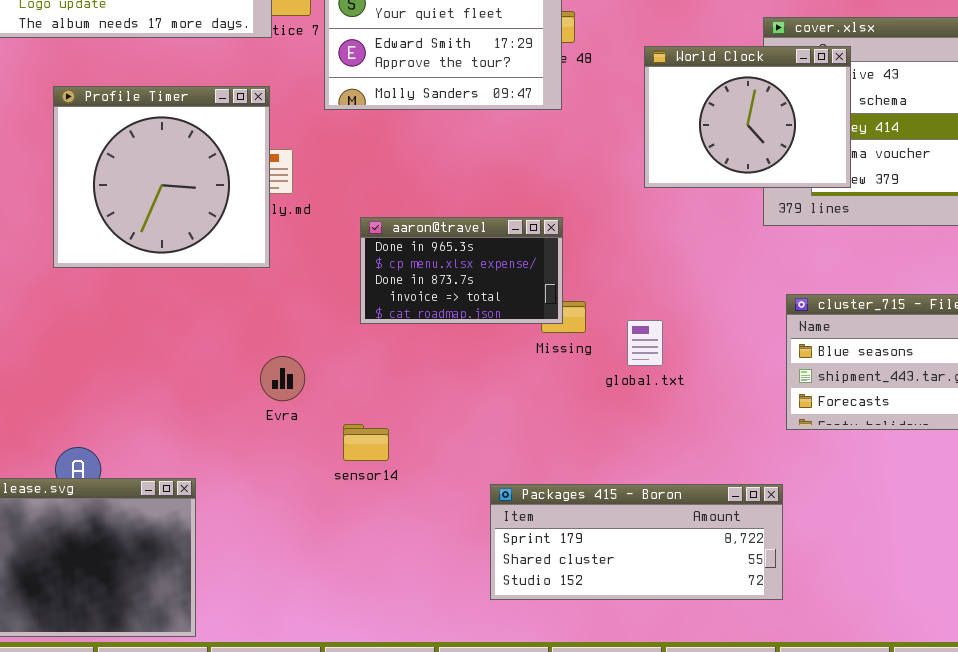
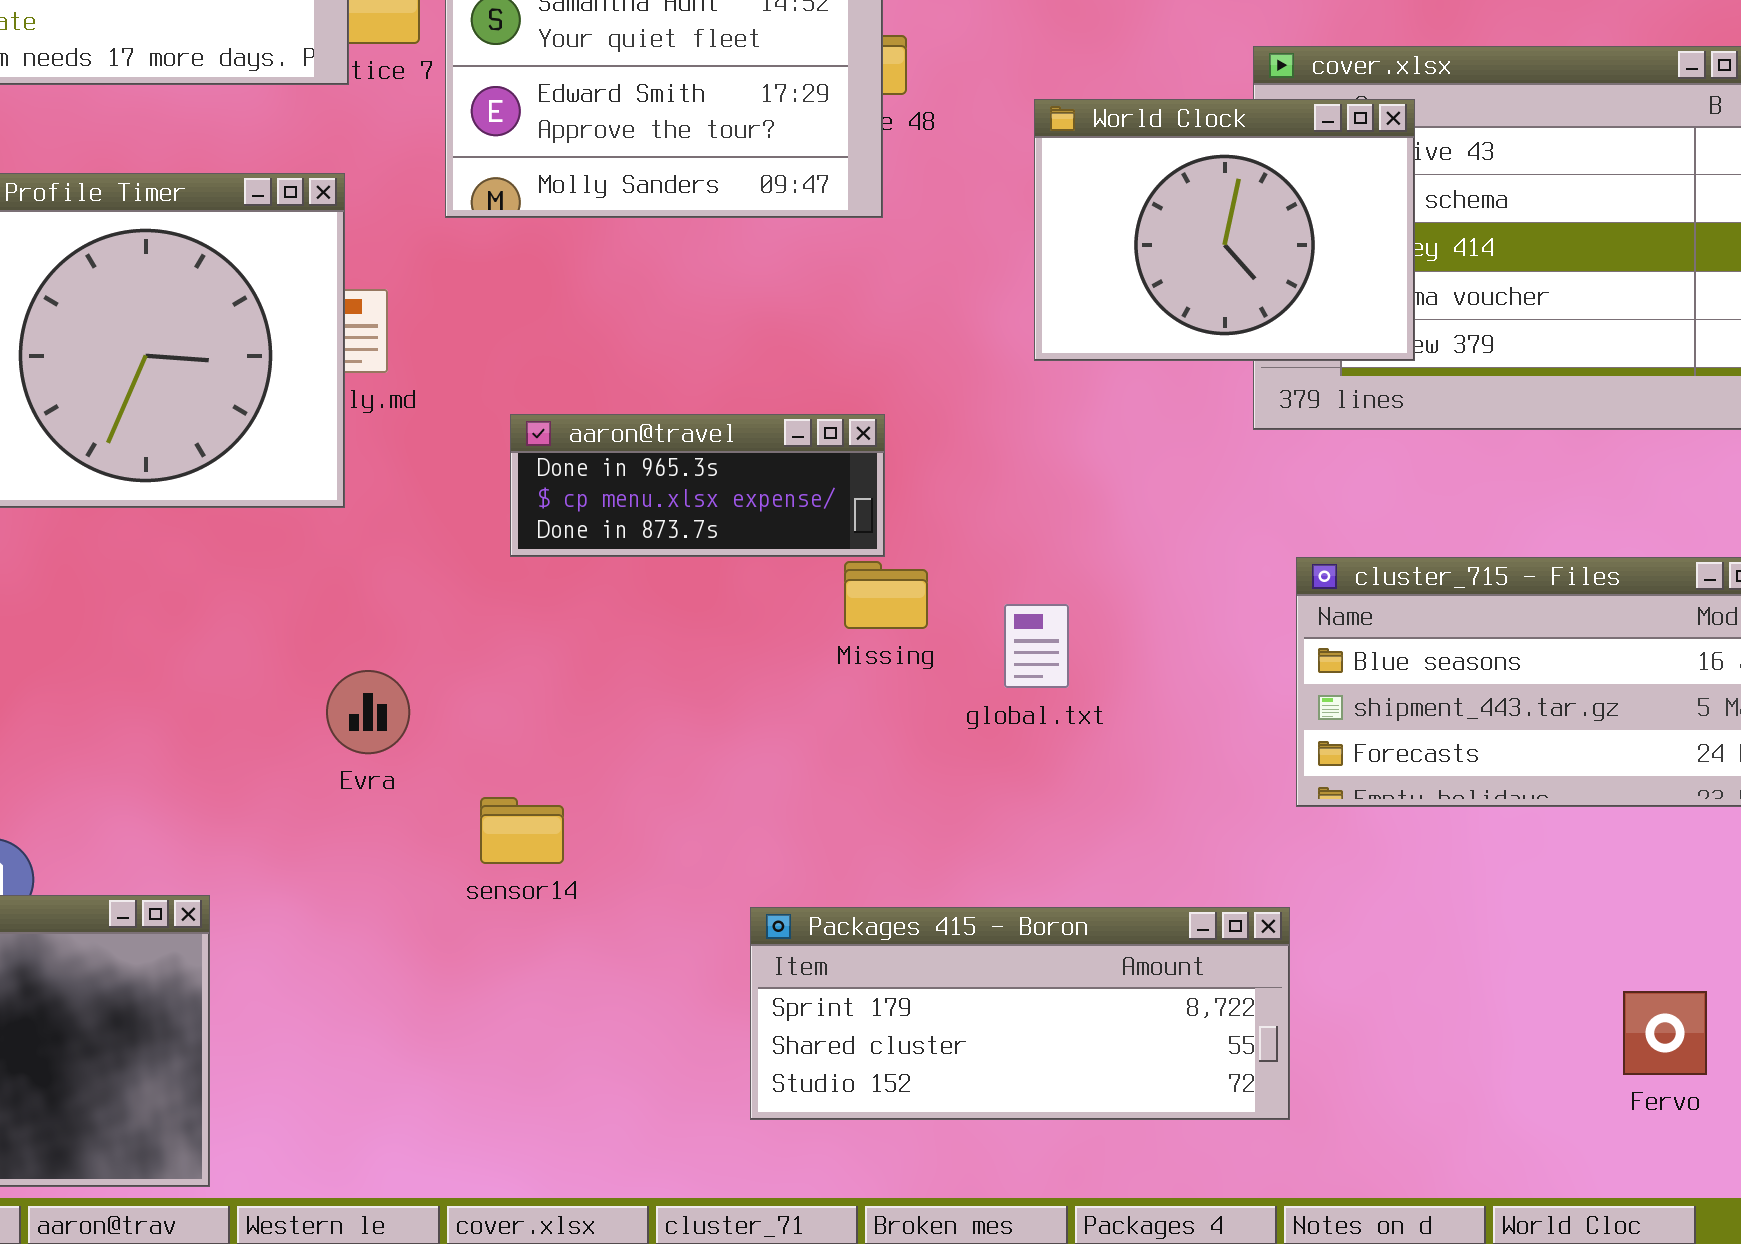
aaron@travel: [360,217,563,324] -> [510,414,885,557], resized

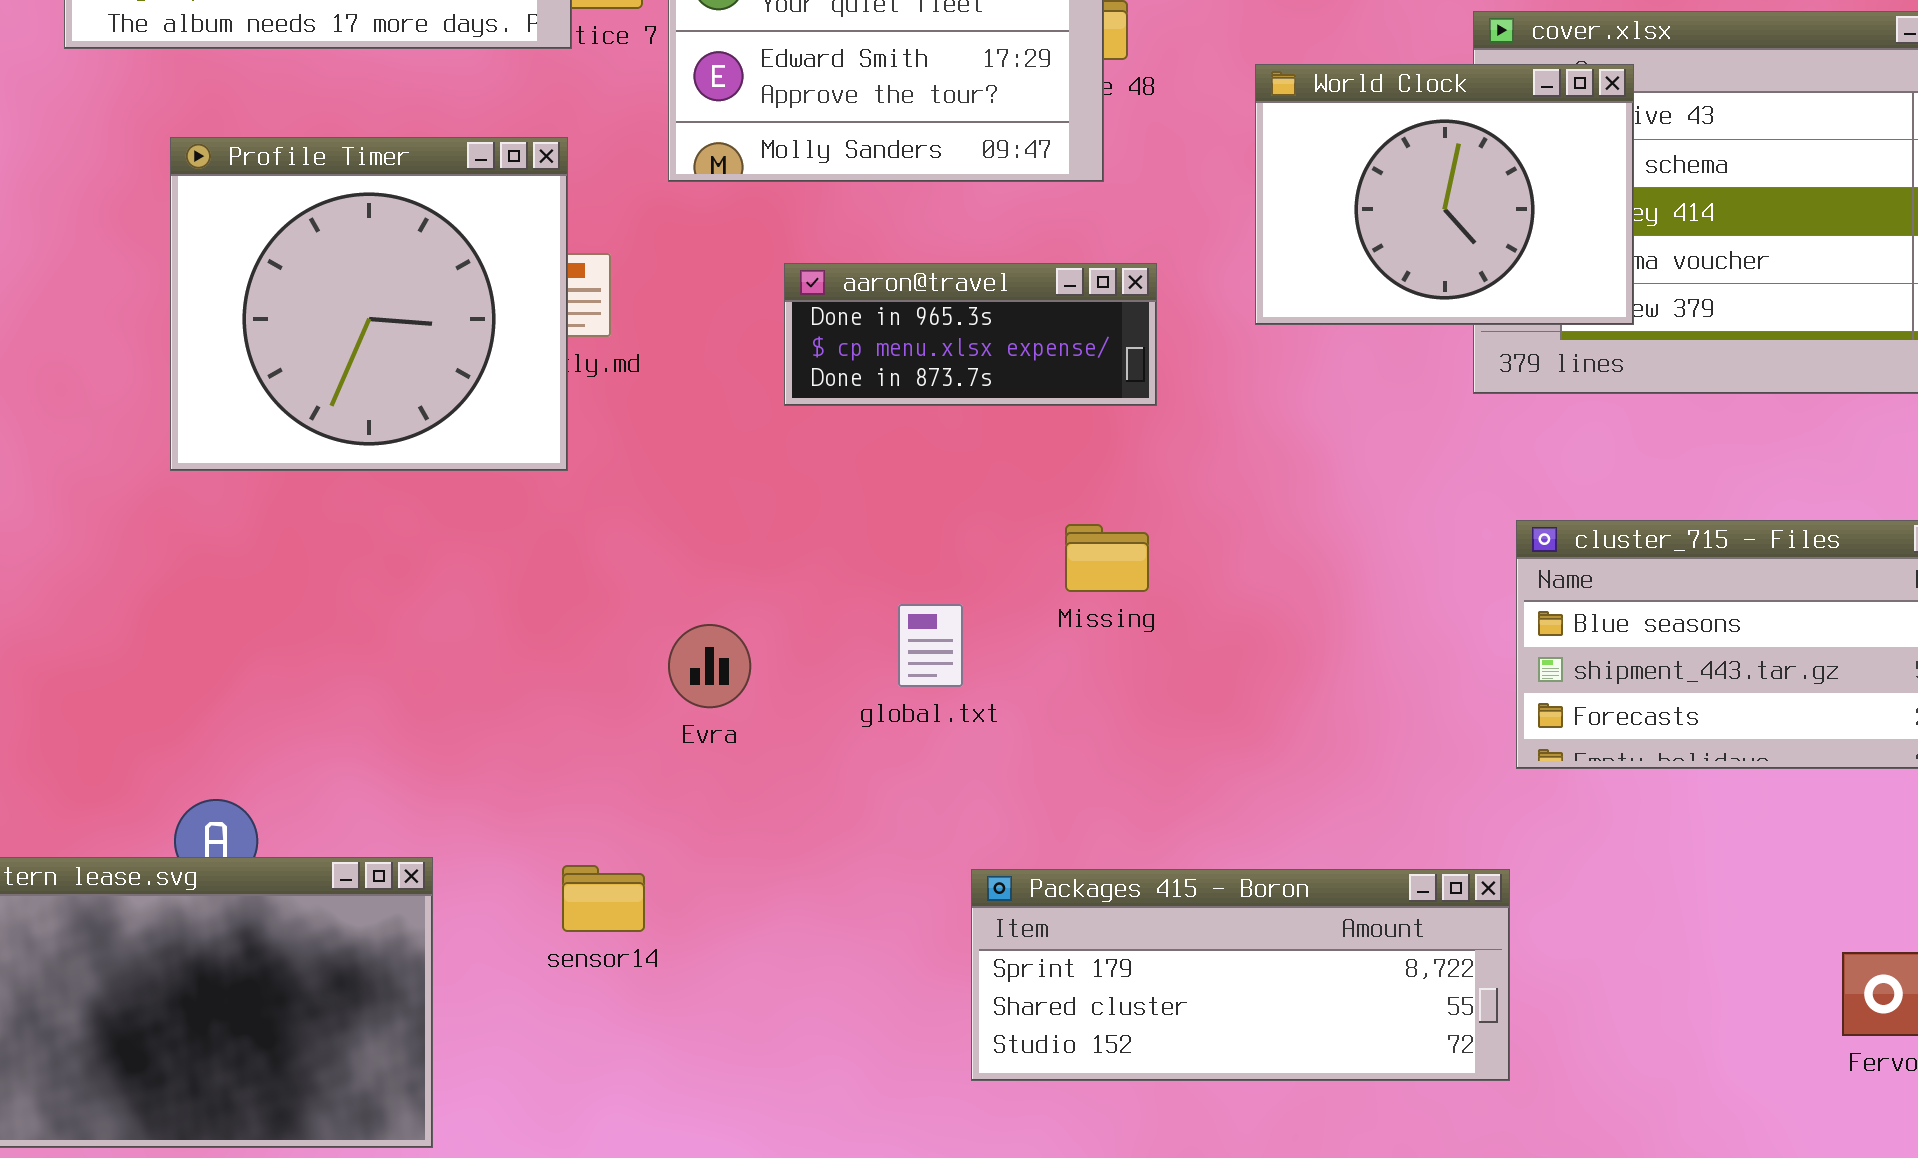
aaron@travel: [510,414,885,557] -> [784,263,1157,406], moved
global.txt: [1004,604,1069,688] -> [898,604,963,687], moved
Evra: [326,670,410,754] -> [668,624,751,708], moved
sensor14: [480,797,564,864] -> [562,865,645,932], moved

